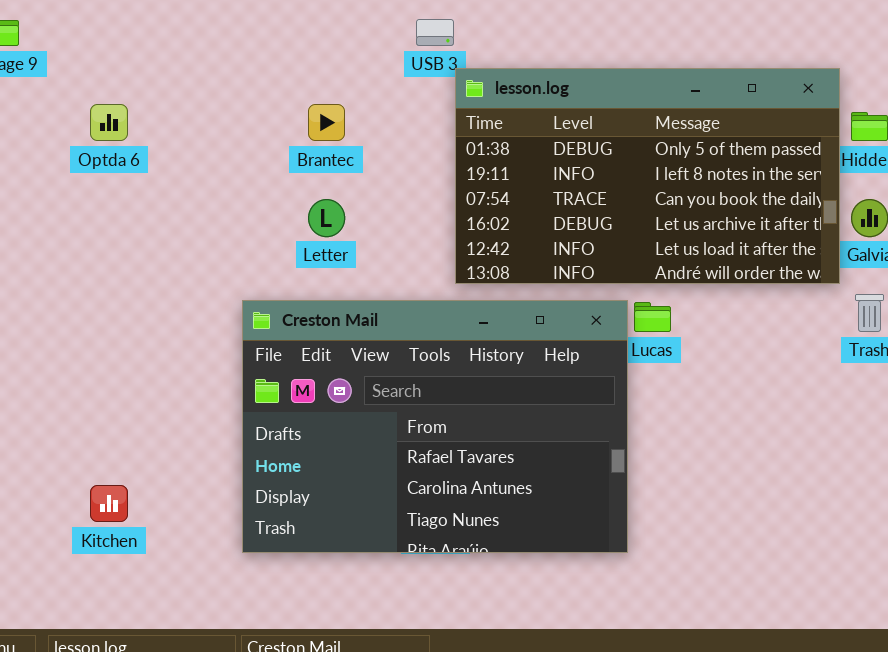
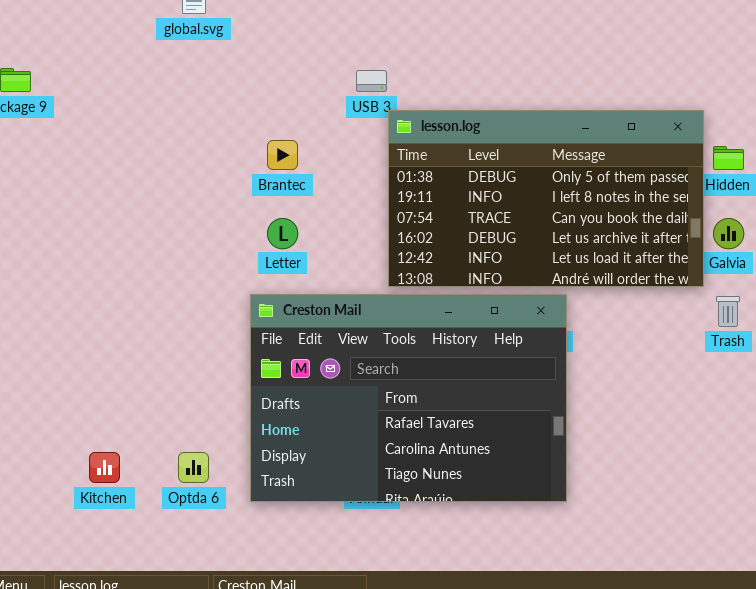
Optda 6: [90,104,128,141] -> [178,452,209,483], moved
Creston Mail: [242,300,628,553] -> [250,294,567,502], moved

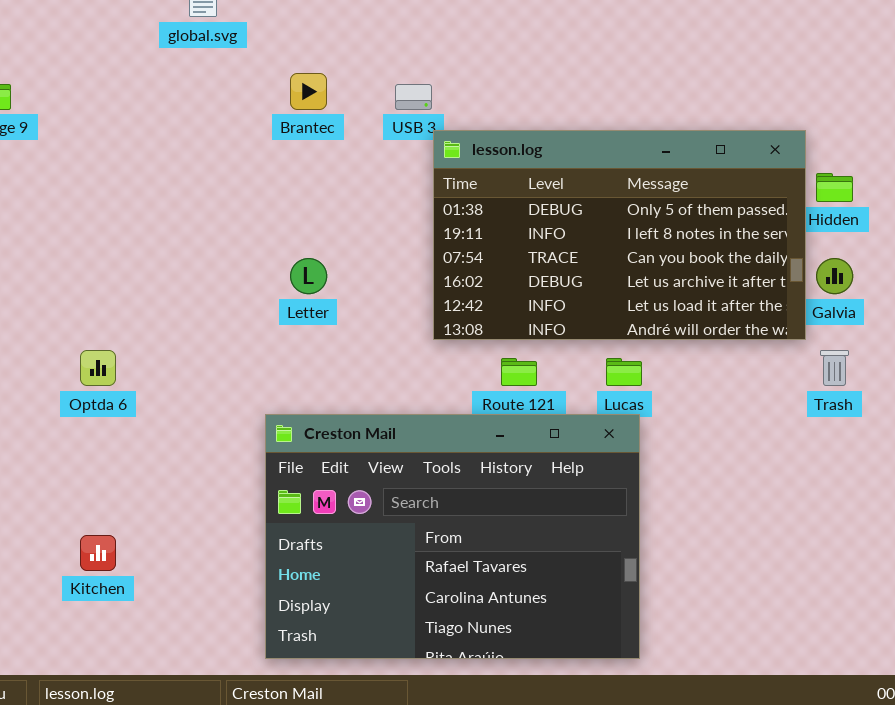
Brantec: [267,140,298,170] -> [290,73,327,110], moved
Creston Mail: [250,294,567,502] -> [265,414,640,659], moved
Optda 6: [178,452,209,483] -> [80,350,116,386], moved

